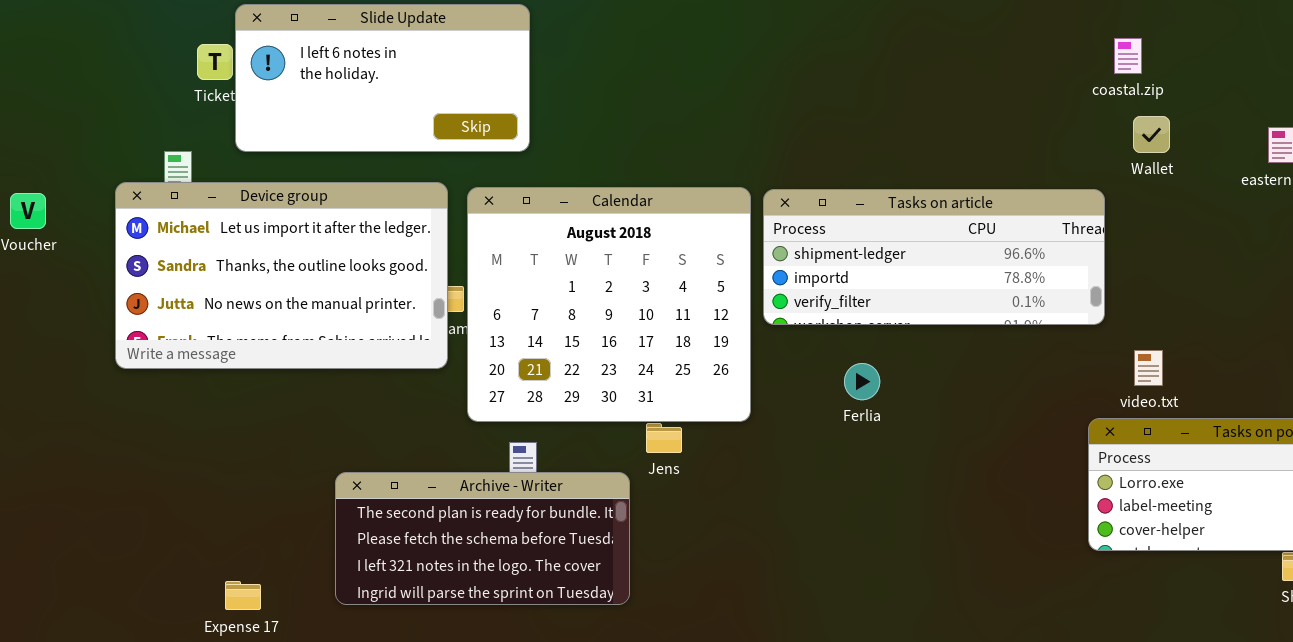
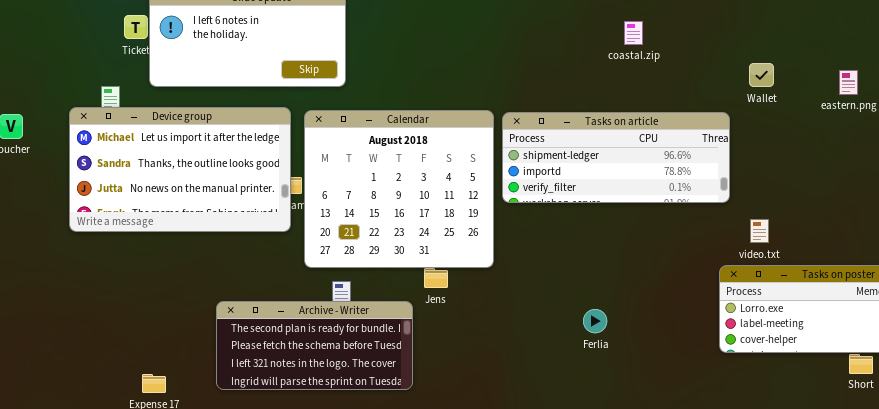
coastal.zip: [1114,38,1142,74] -> [624,21,643,45], moved
Ferlia: [844,363,880,400] -> [583,309,607,333], moved

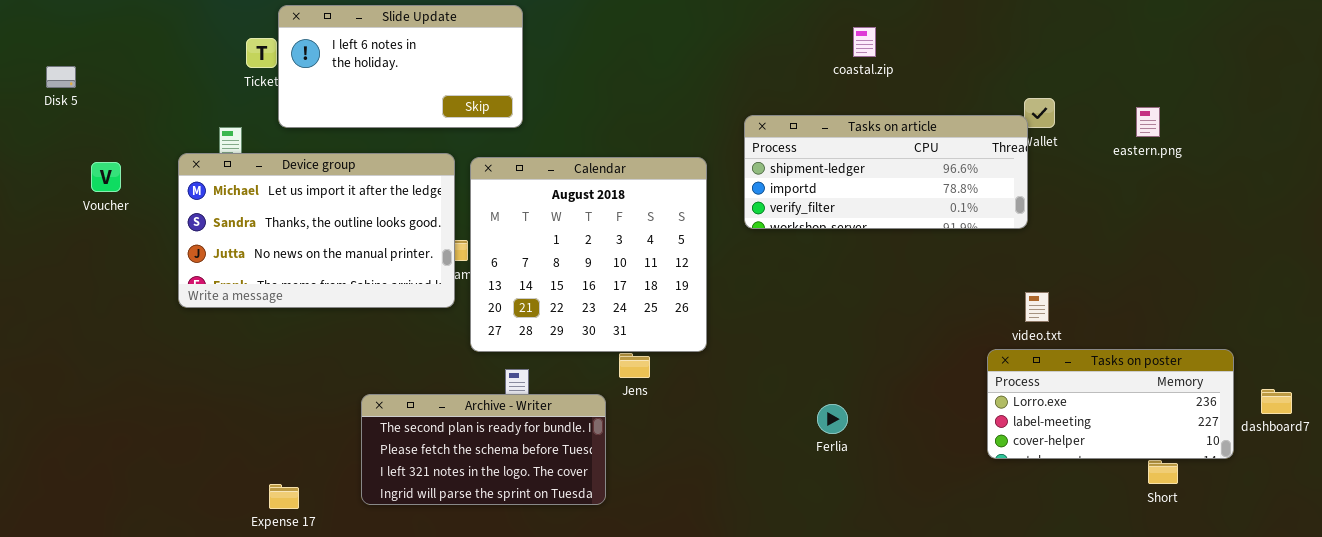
coastal.zip: [624,21,643,45] -> [853,27,876,57], moved
Tasks on article: [502,112,730,203] -> [744,115,1028,229], moved

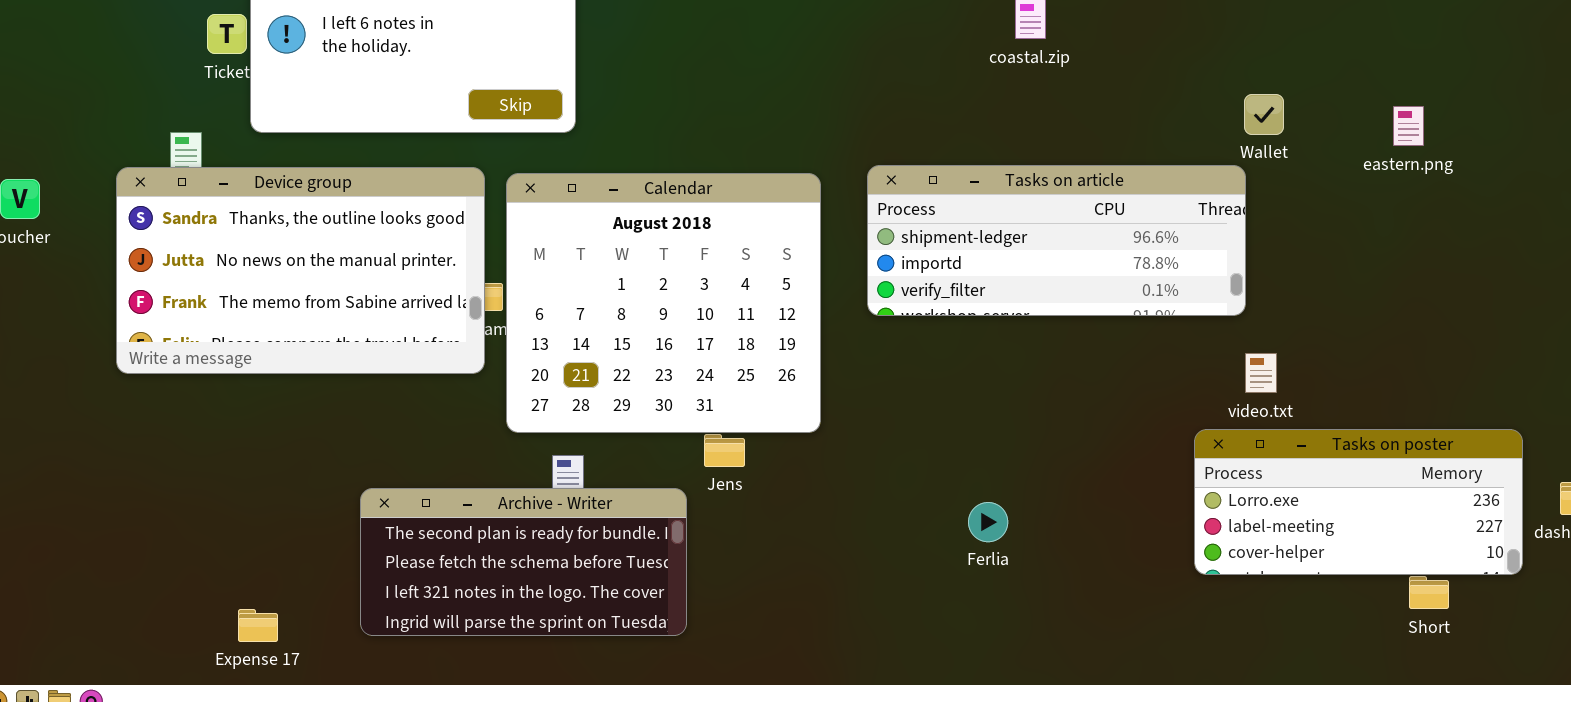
Tasks on article: [744,115,1028,229] -> [867,165,1246,316], moved
Device group: [178,153,455,308] -> [116,167,485,374], scrolled down 1 row

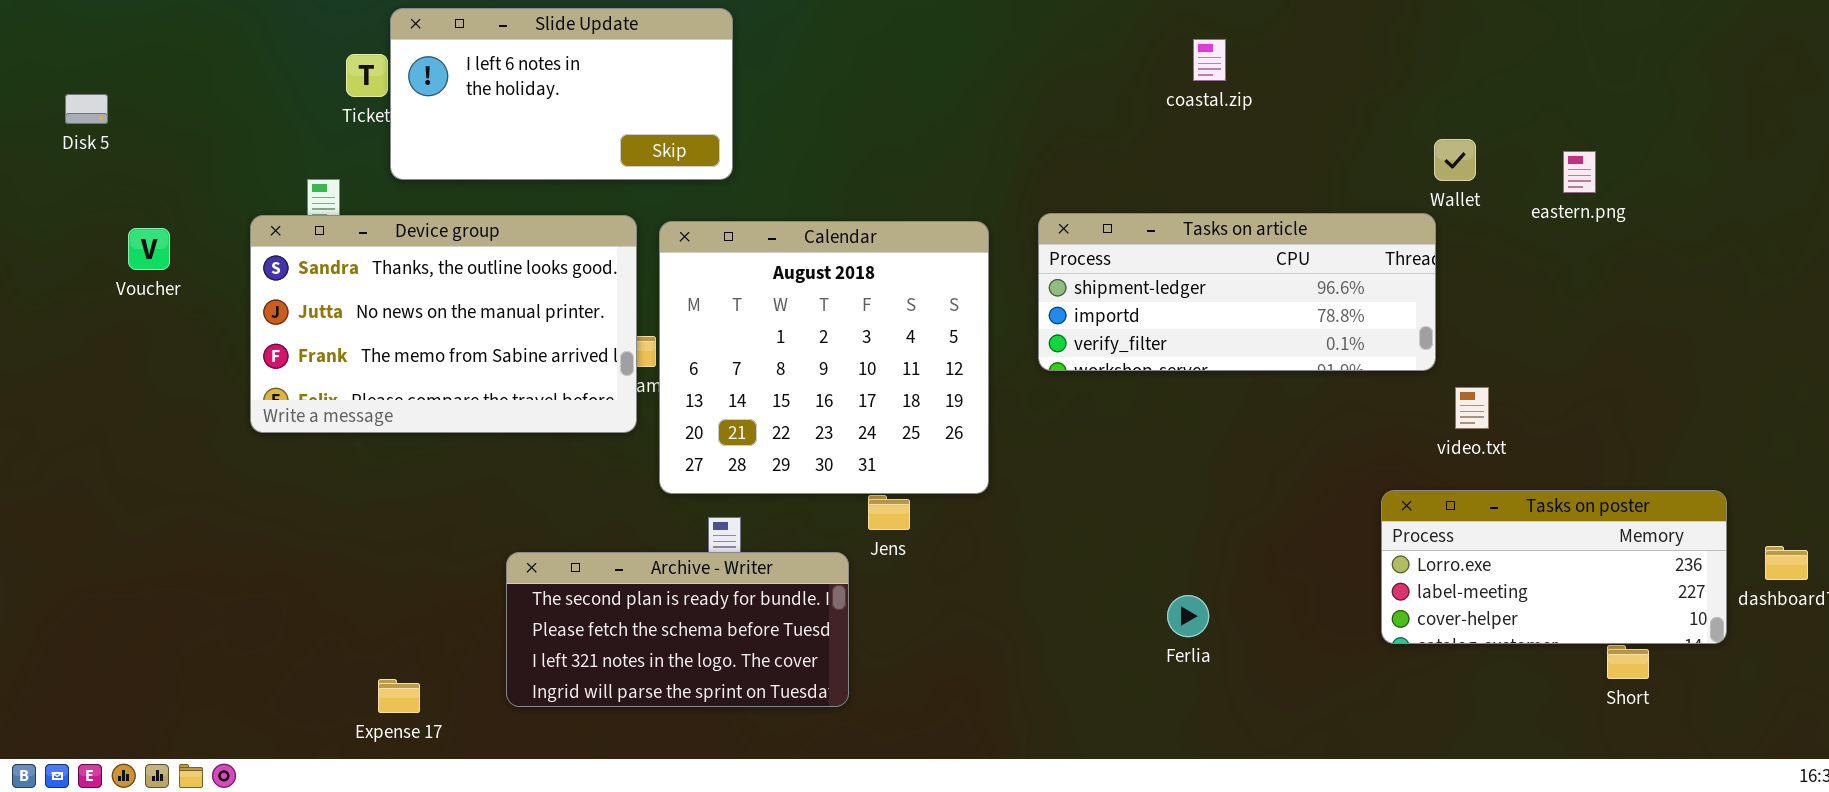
eastern.png: [1393,106,1424,146] -> [1563,151,1596,193], moved
video.txt: [1245,353,1277,393] -> [1455,387,1489,429], moved
Ferlia: [968,502,1008,542] -> [1167,595,1209,637], moved

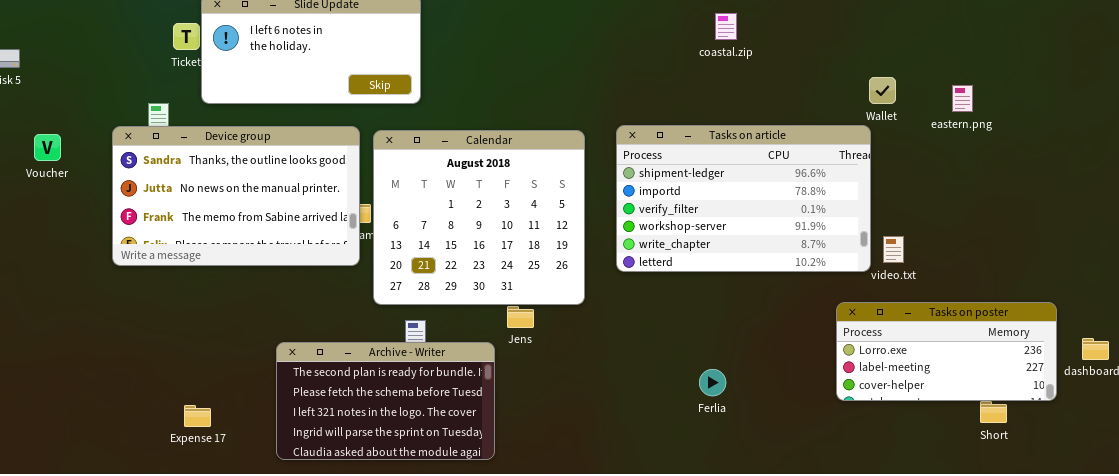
Tasks on article: [1038,213,1436,371] -> [616,125,871,272], resized
Archive - Writer: [506,552,849,707] -> [276,342,495,460], resized
Expense 17: [378,679,420,713] -> [184,405,211,427], moved

